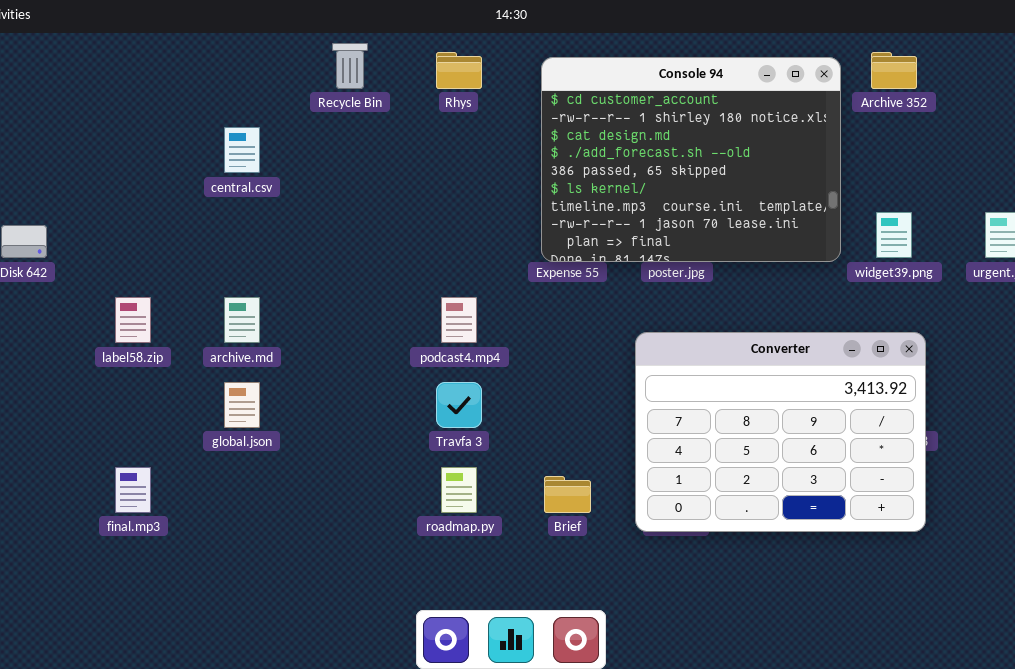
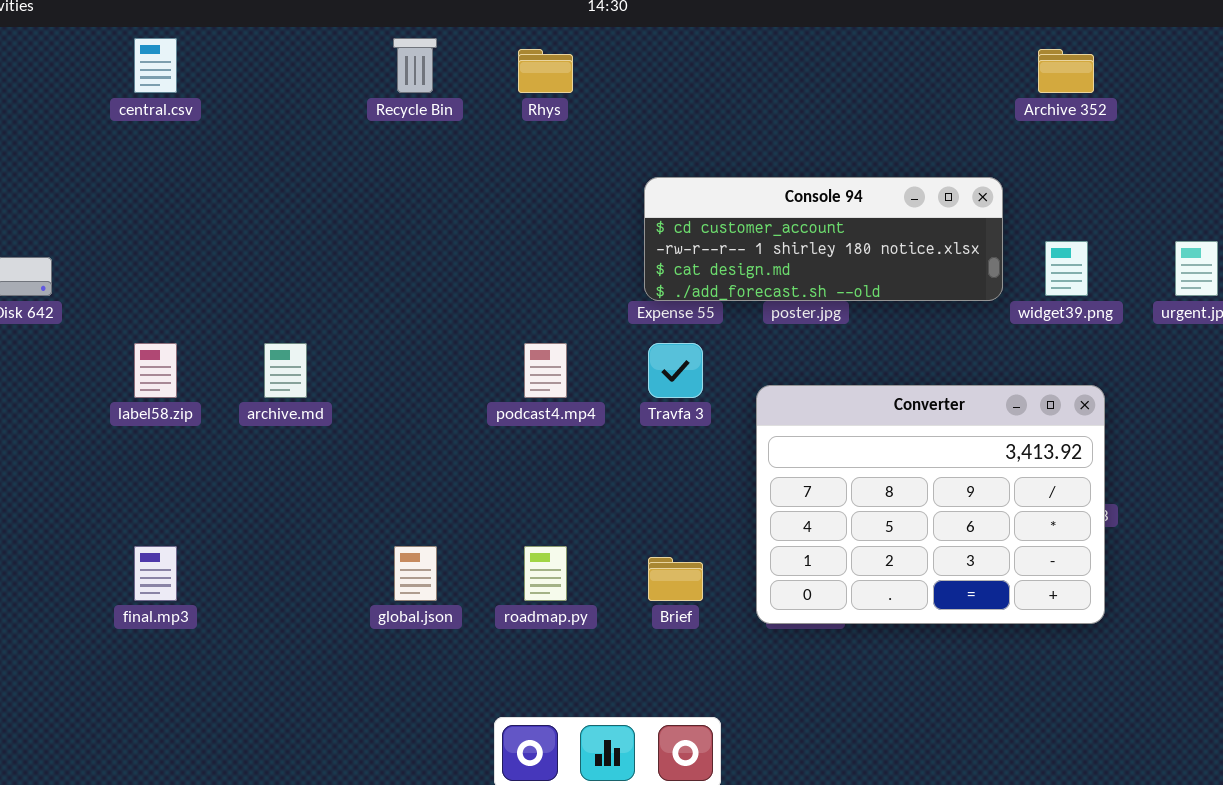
Console 94: [541,57,841,262] -> [644,177,1003,301], resized
central.csv: [224,127,260,173] -> [134,38,177,93], moved
global.json: [224,382,260,428] -> [394,546,437,601], moved
Travfa 3: [436,382,482,428] -> [648,343,703,398], moved

